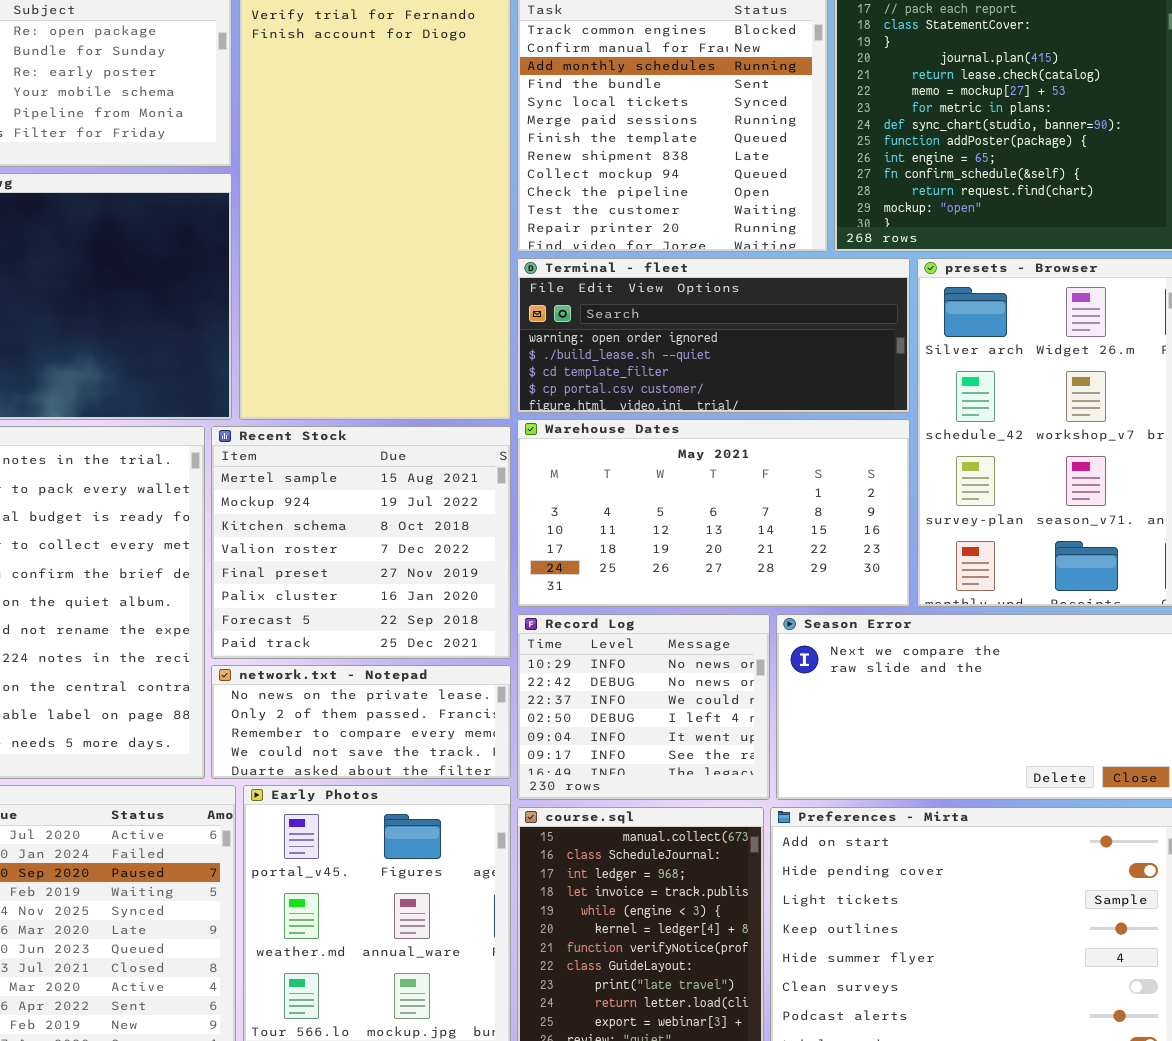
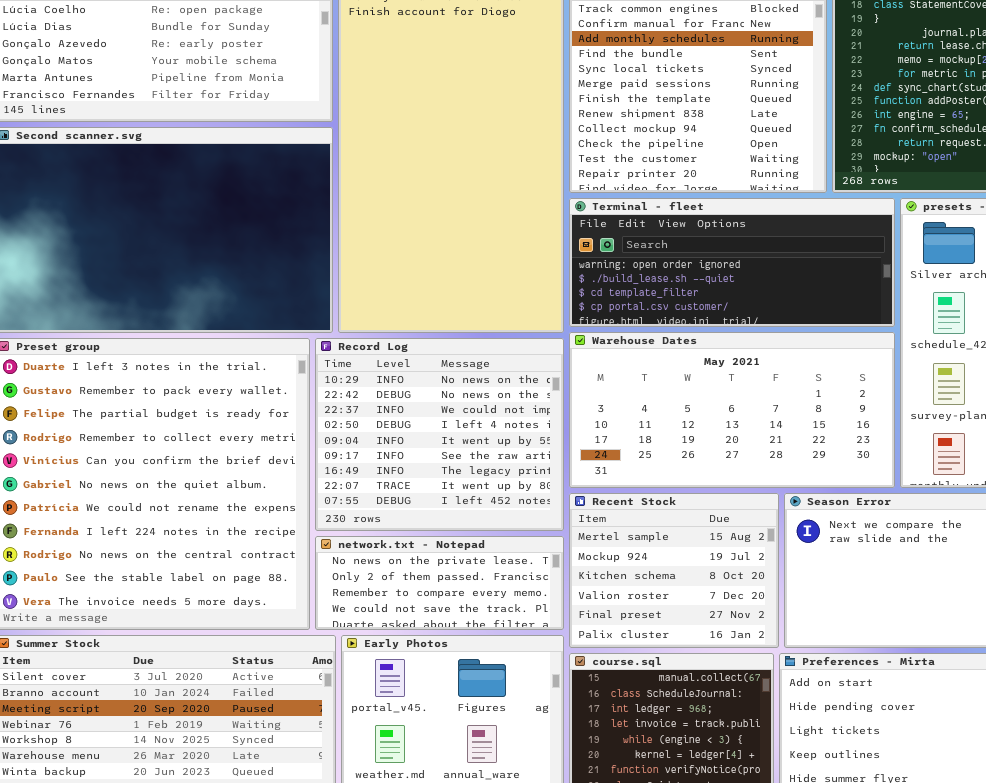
Recent Stock: [211,426,511,659] -> [569,493,779,648], moved, resized
Record Log: [517,614,770,800] -> [315,338,564,531], moved, resized

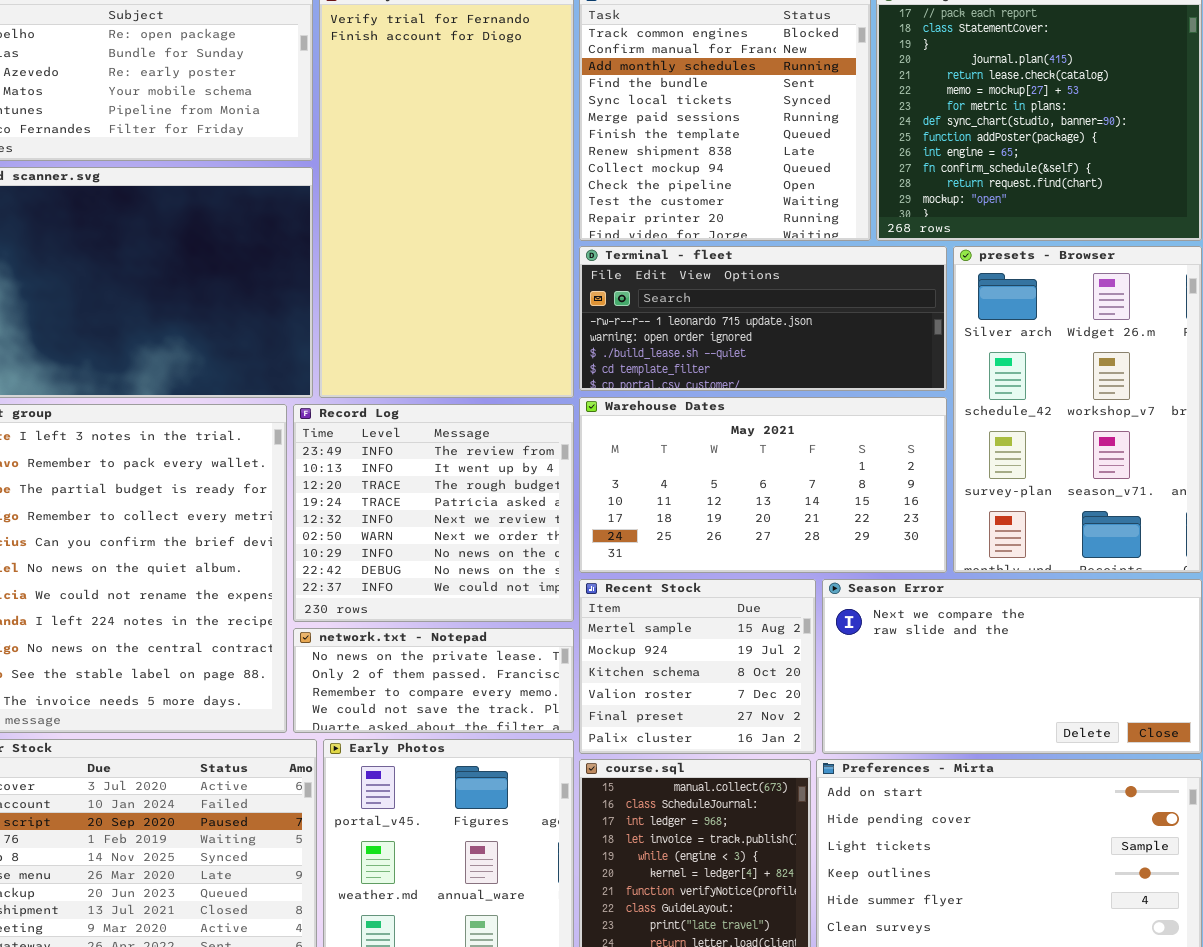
Terminal - fleet: [569,198,895,327] -> [579,246,947,391], scrolled up 1 row
Record Log: [315,338,564,531] -> [293,404,574,622], scrolled up 6 rows

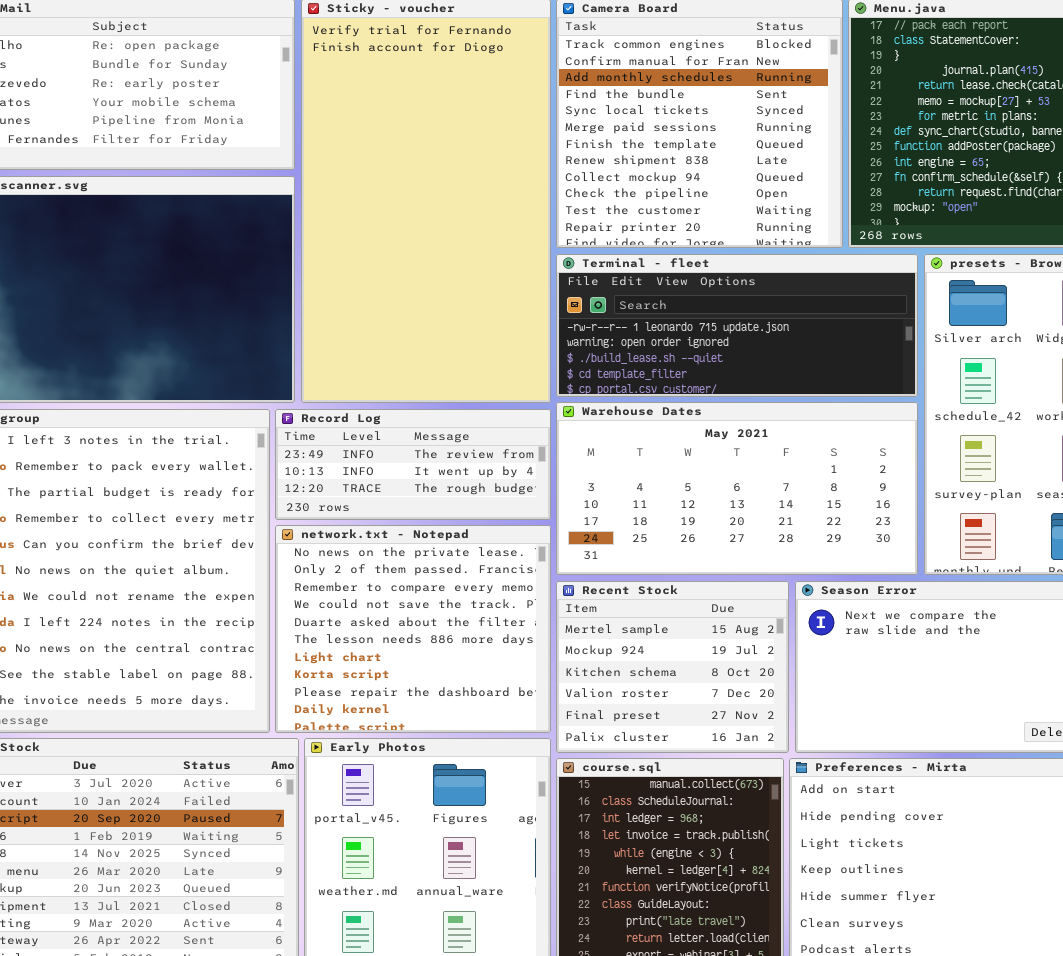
Record Log: [293,404,574,622] -> [275,409,551,520], resized
network.txt - Notepad: [293,628,574,733] -> [275,525,551,733], resized

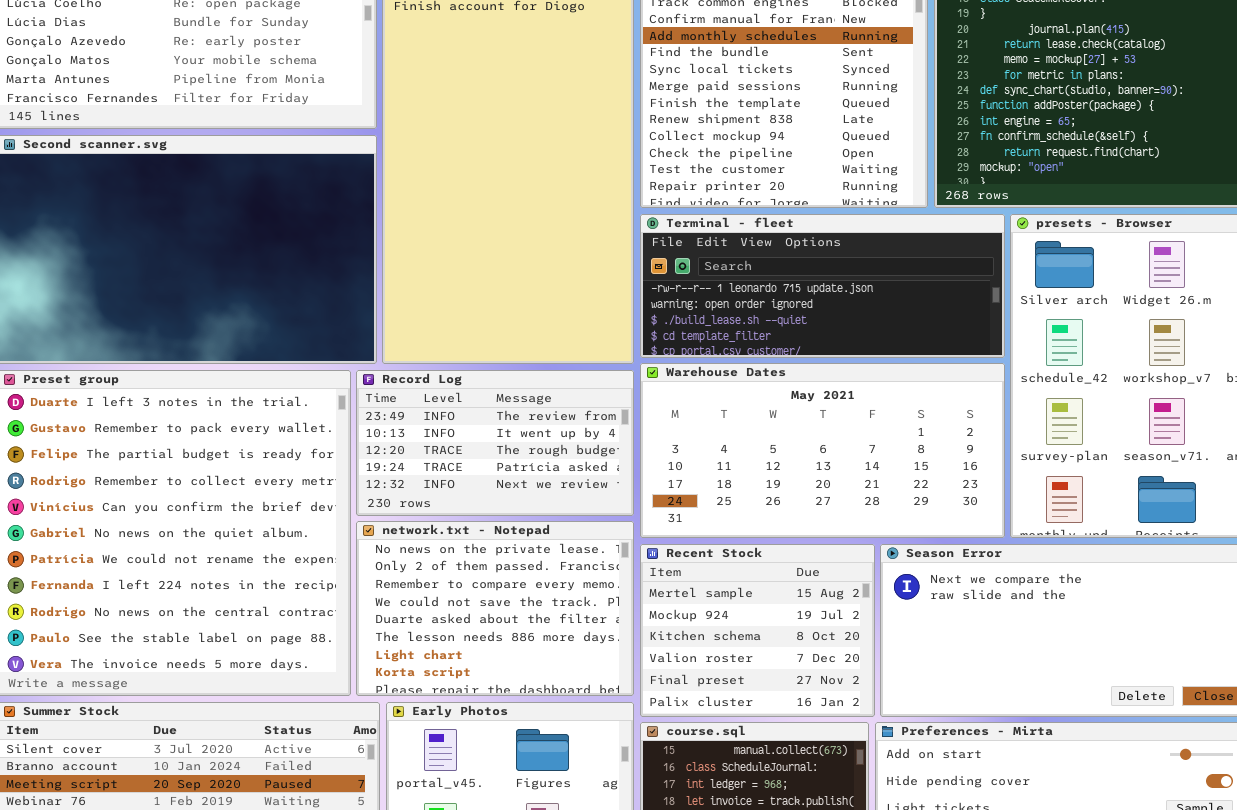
Record Log: [275,409,551,520] -> [356,370,634,516], resized
network.txt - Notepad: [275,525,551,733] -> [356,521,634,696], resized

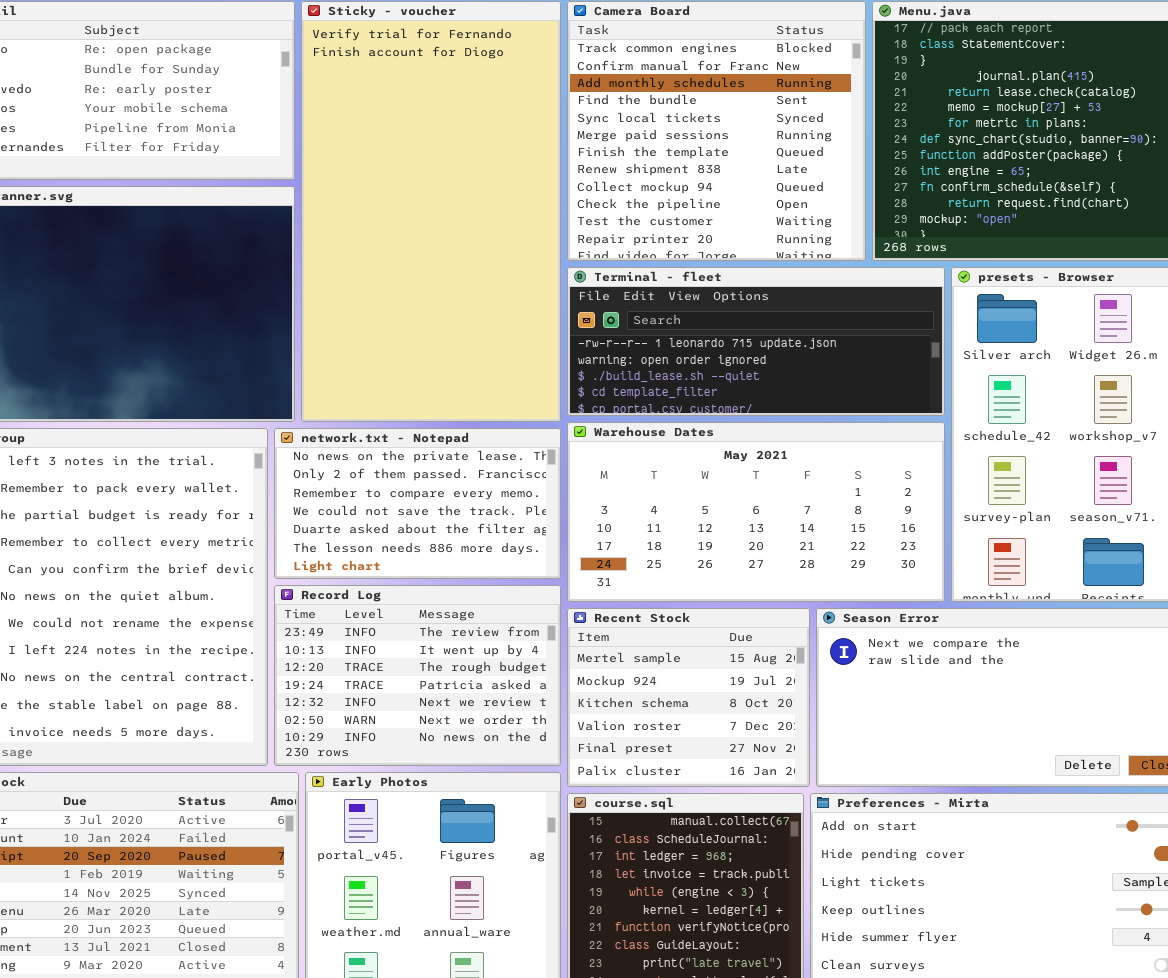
Record Log: [356,370,634,516] -> [274,585,561,766], moved, resized
network.txt - Notepad: [356,521,634,696] -> [274,428,561,579], moved, resized

